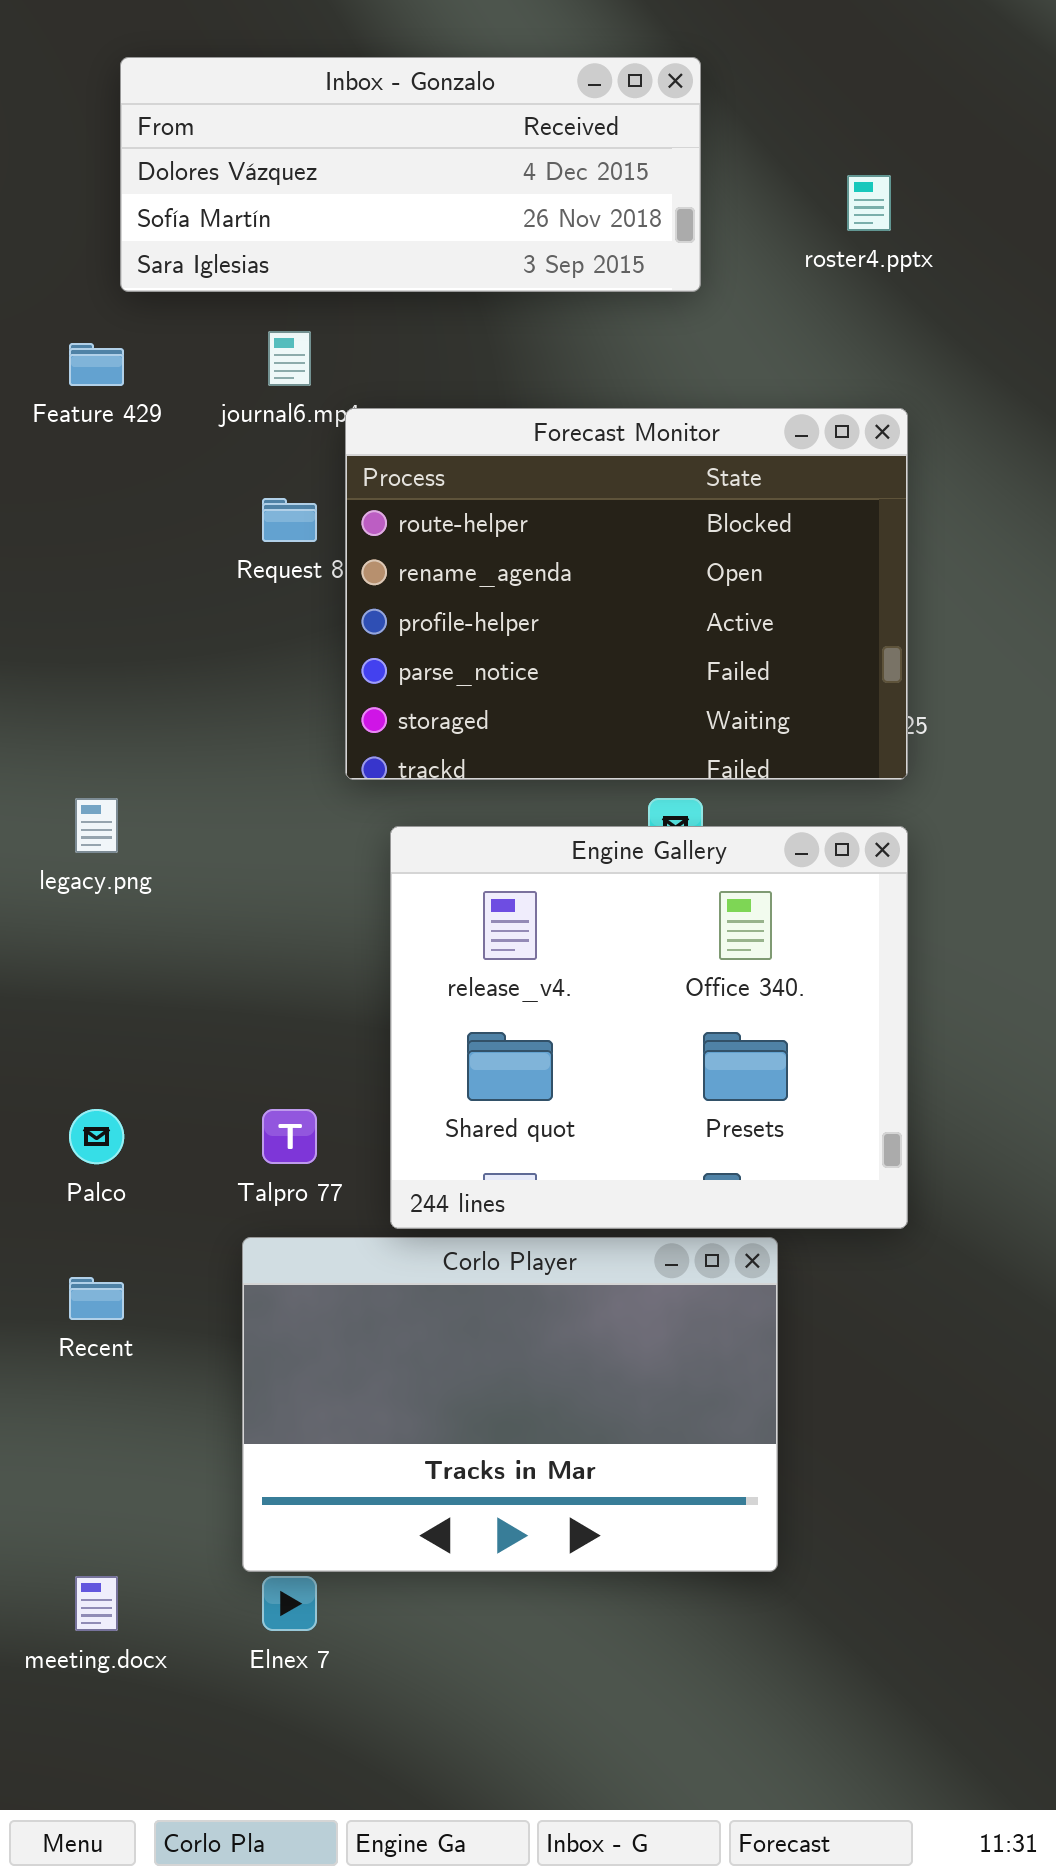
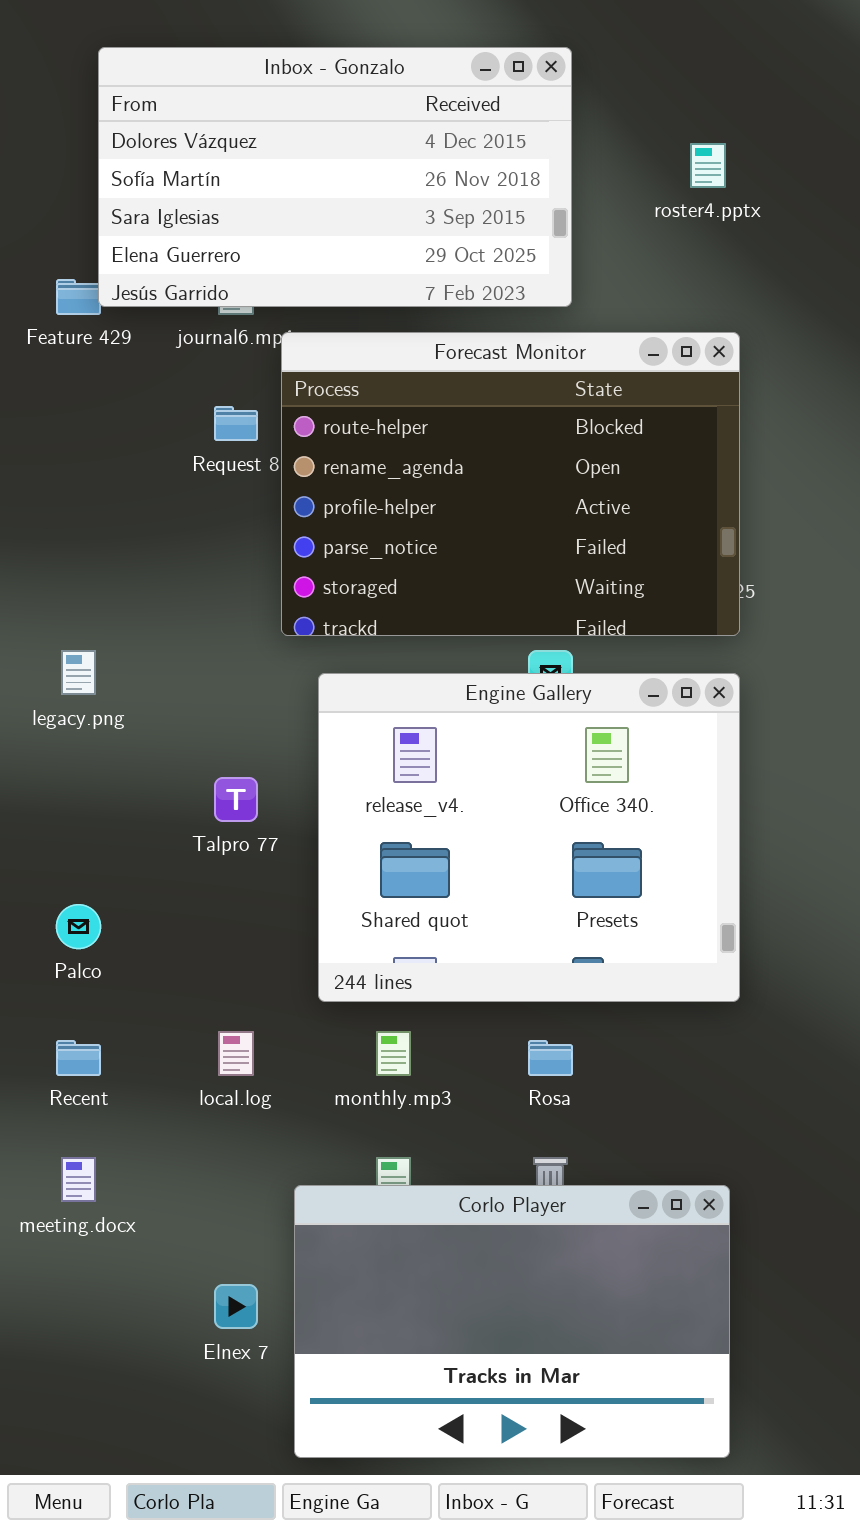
Inbox - Gonzalo: [120,57,701,292] -> [98,47,572,307], resized
Talpro 77: [262,1109,317,1164] -> [214,777,258,822], moved
Corlo Player: [242,1237,778,1572] -> [294,1185,730,1458], moved
meeting.docx: [75,1576,118,1631] -> [61,1157,96,1202], moved

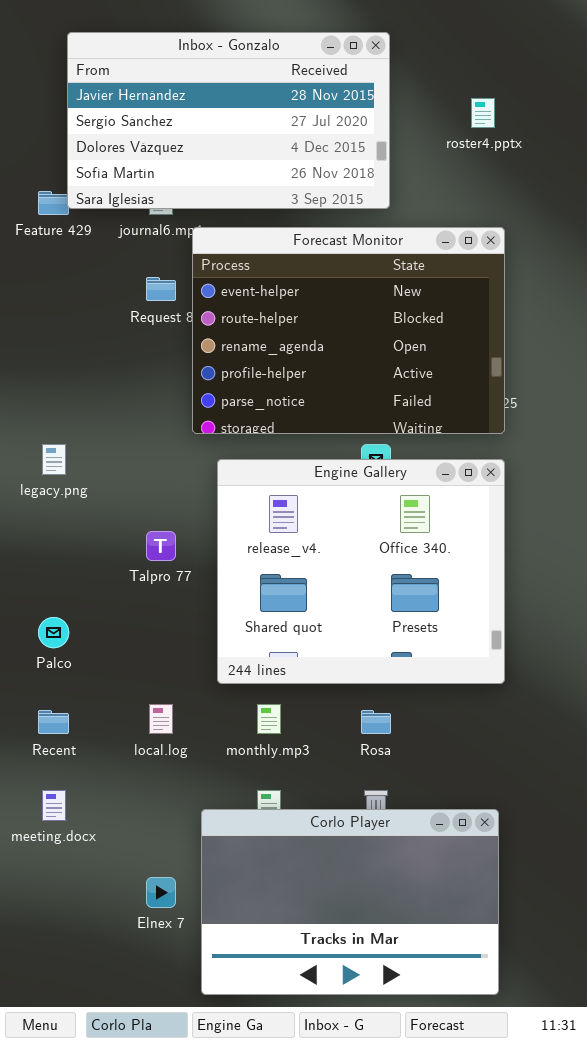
Inbox - Gonzalo: [98,47,572,307] -> [67,32,390,209], scrolled up 2 rows
Forecast Monitor: [281,332,740,636] -> [192,227,505,434], scrolled up 1 row

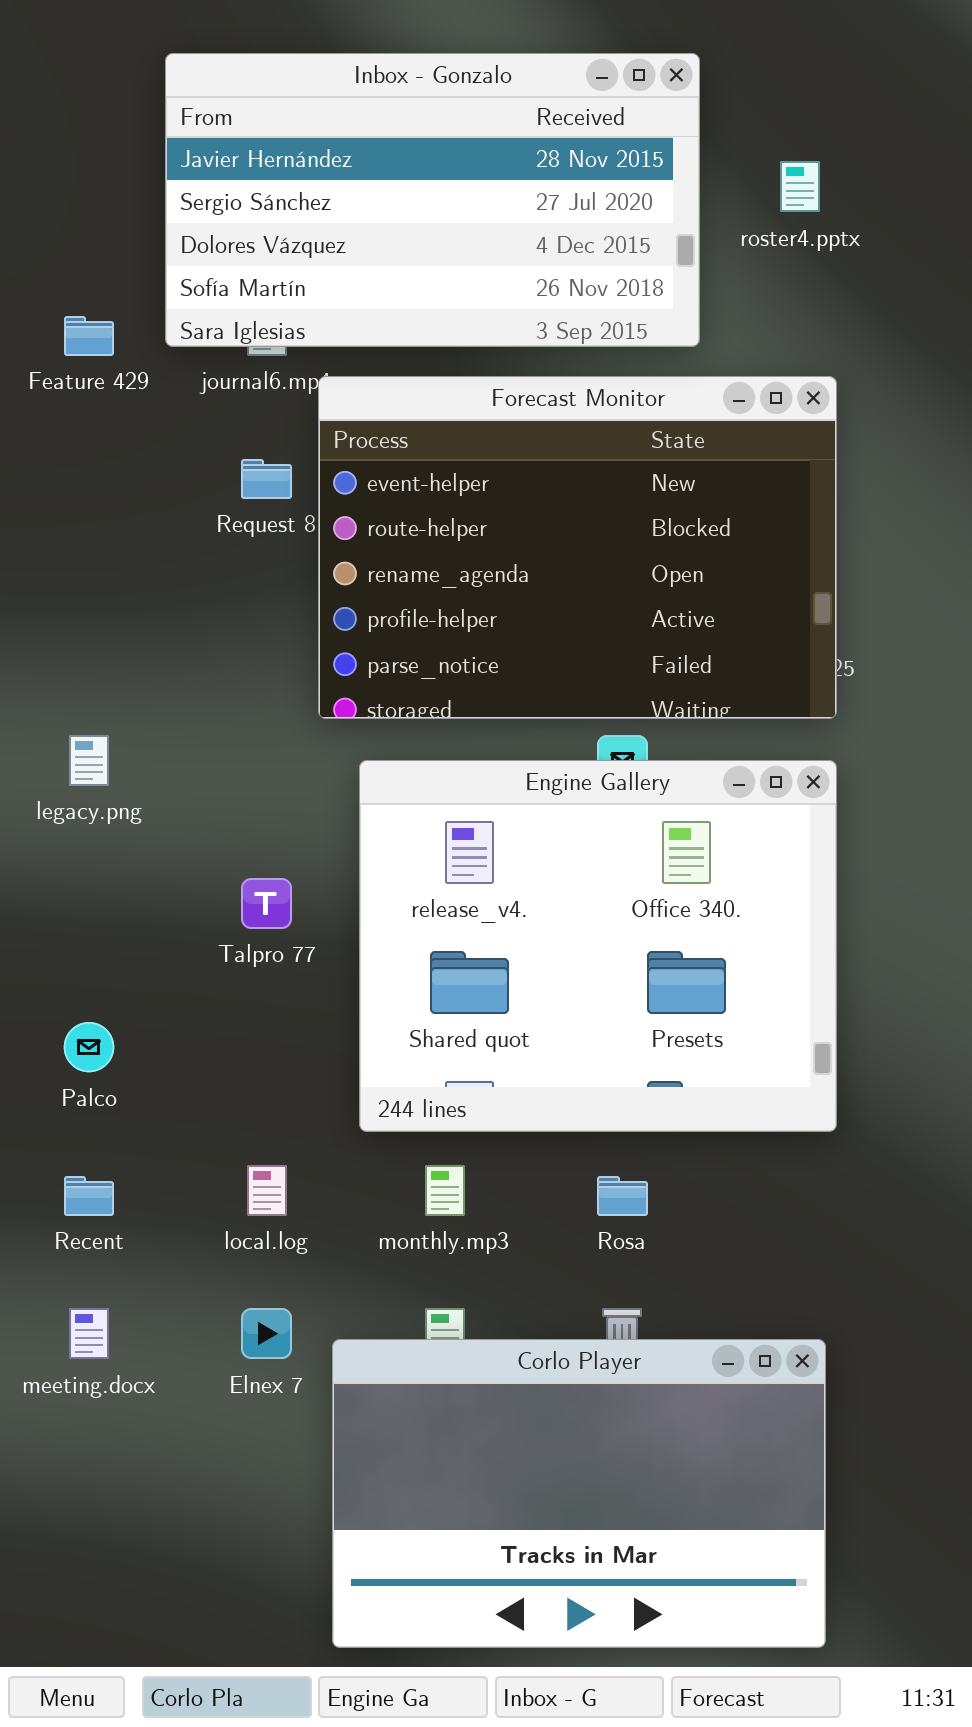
Inbox - Gonzalo: [67,32,390,209] -> [165,53,700,347], moved
Elnex 7: [146,877,176,908] -> [241,1308,292,1359], moved

